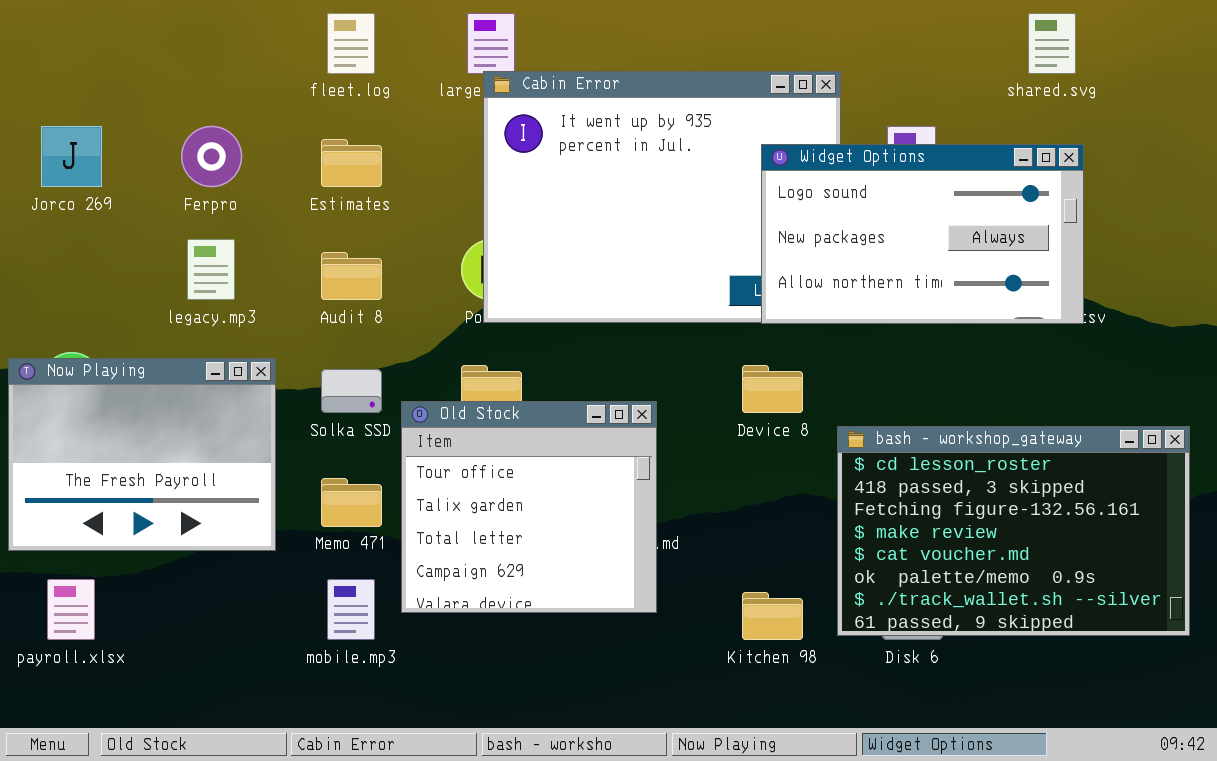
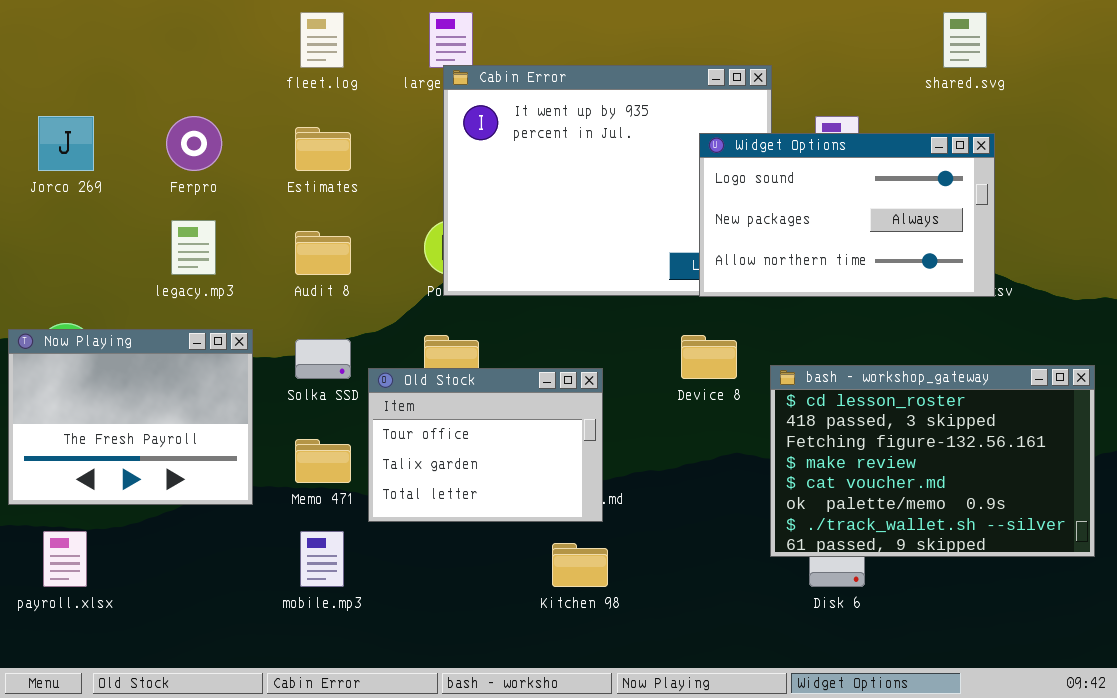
Old Stock: [401,401,657,613] -> [368,368,603,522], resized
bash - workshop_gateway: [837,426,1190,636] -> [770,365,1095,557], moved
Kitchen 98: [742,592,803,640] -> [552,543,608,587], moved

